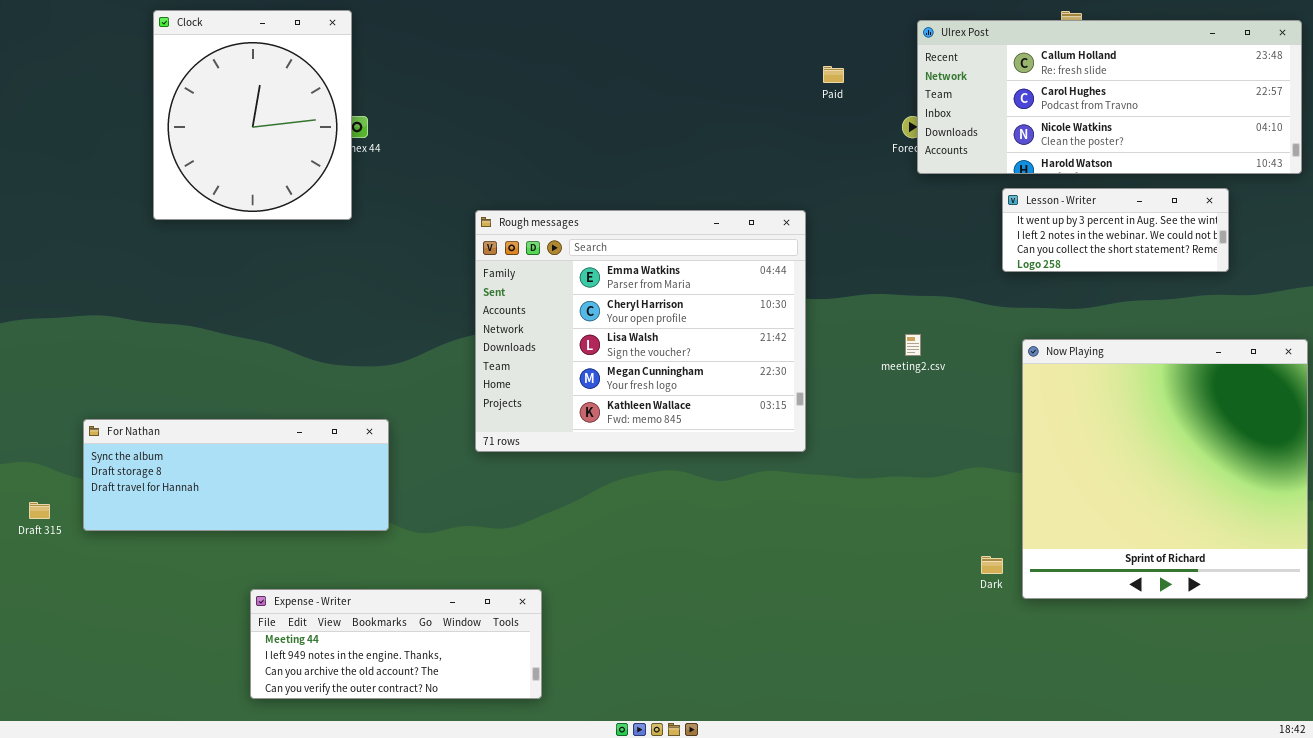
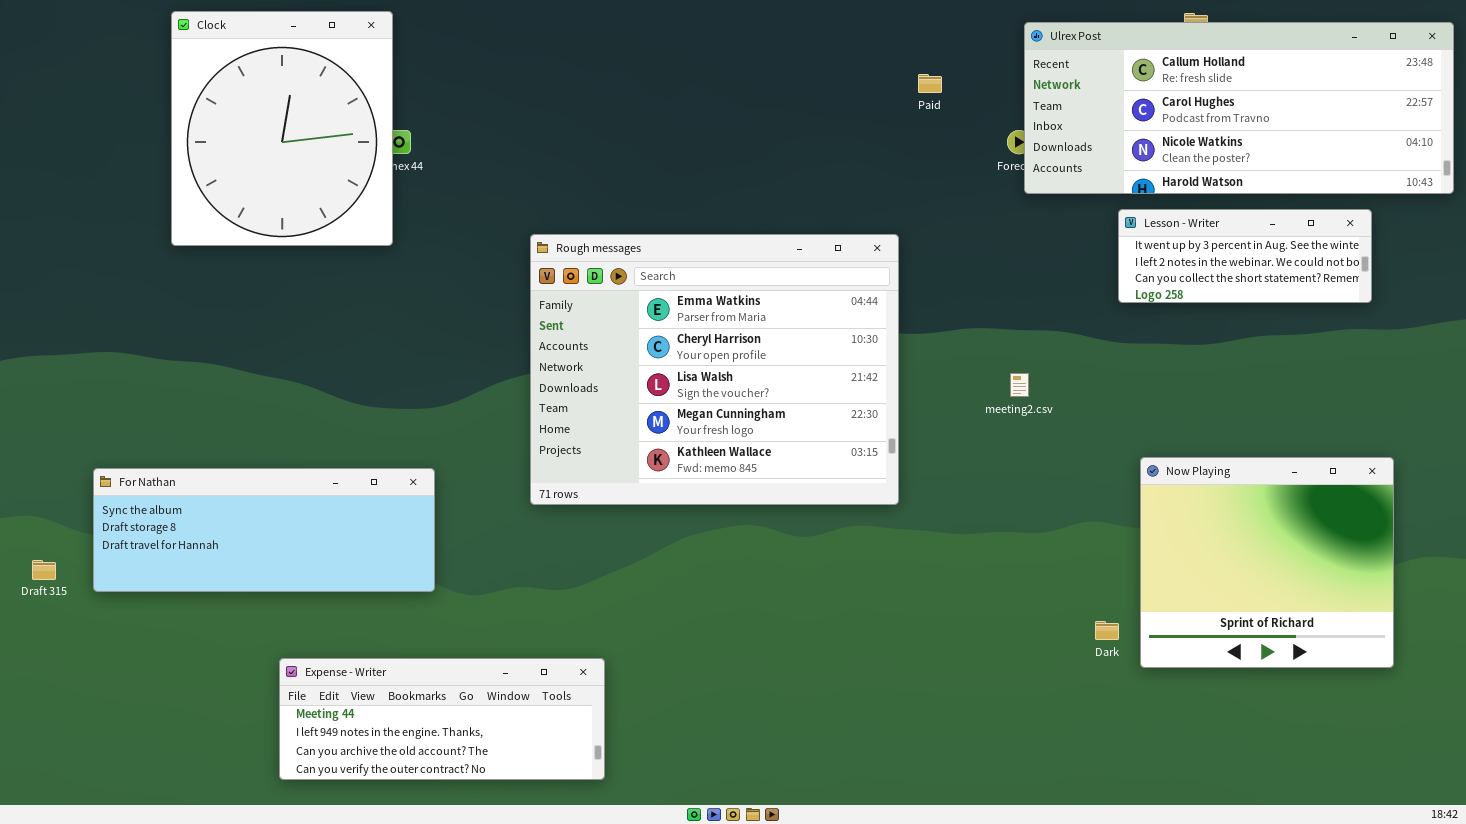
Now Playing: [1022,339,1308,599] -> [1140,457,1394,668], resized

